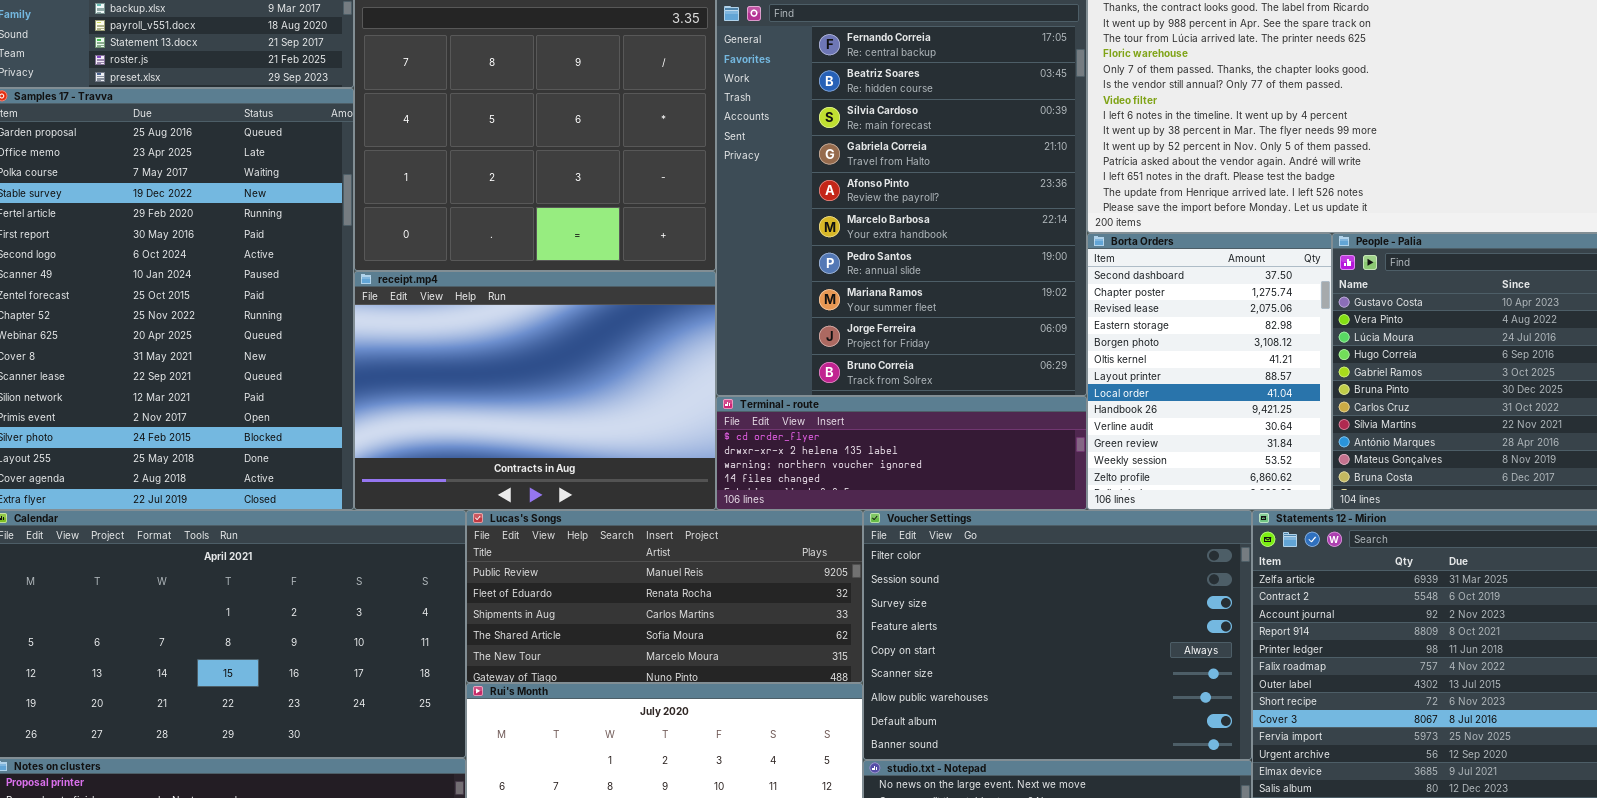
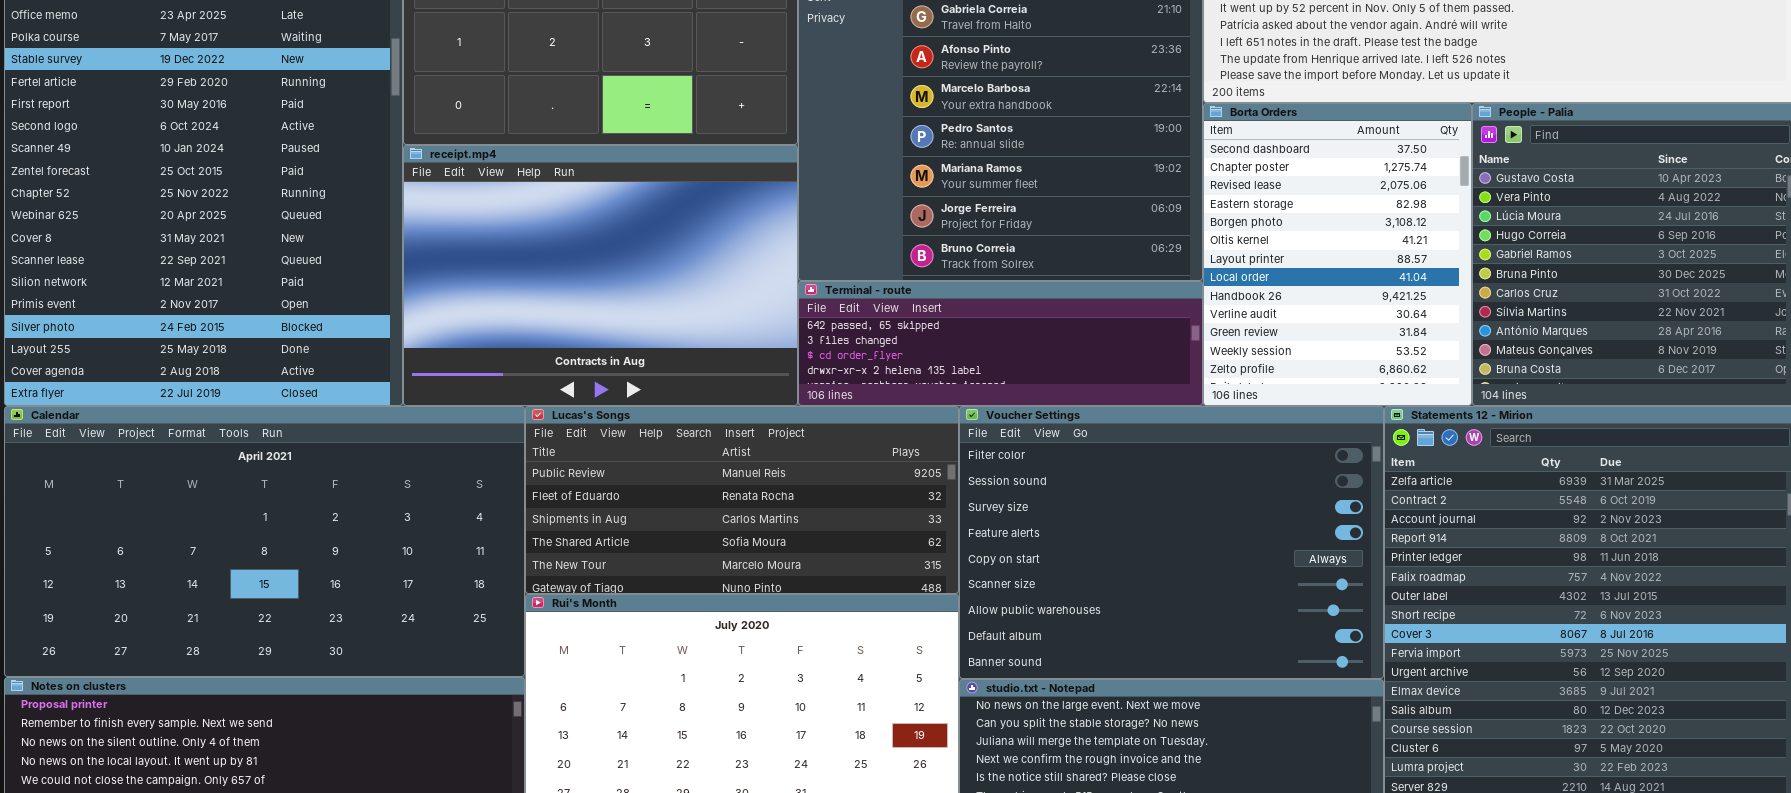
Terminal - route: [716,396,1087,510] -> [798,281,1203,406], scrolled up 2 rows

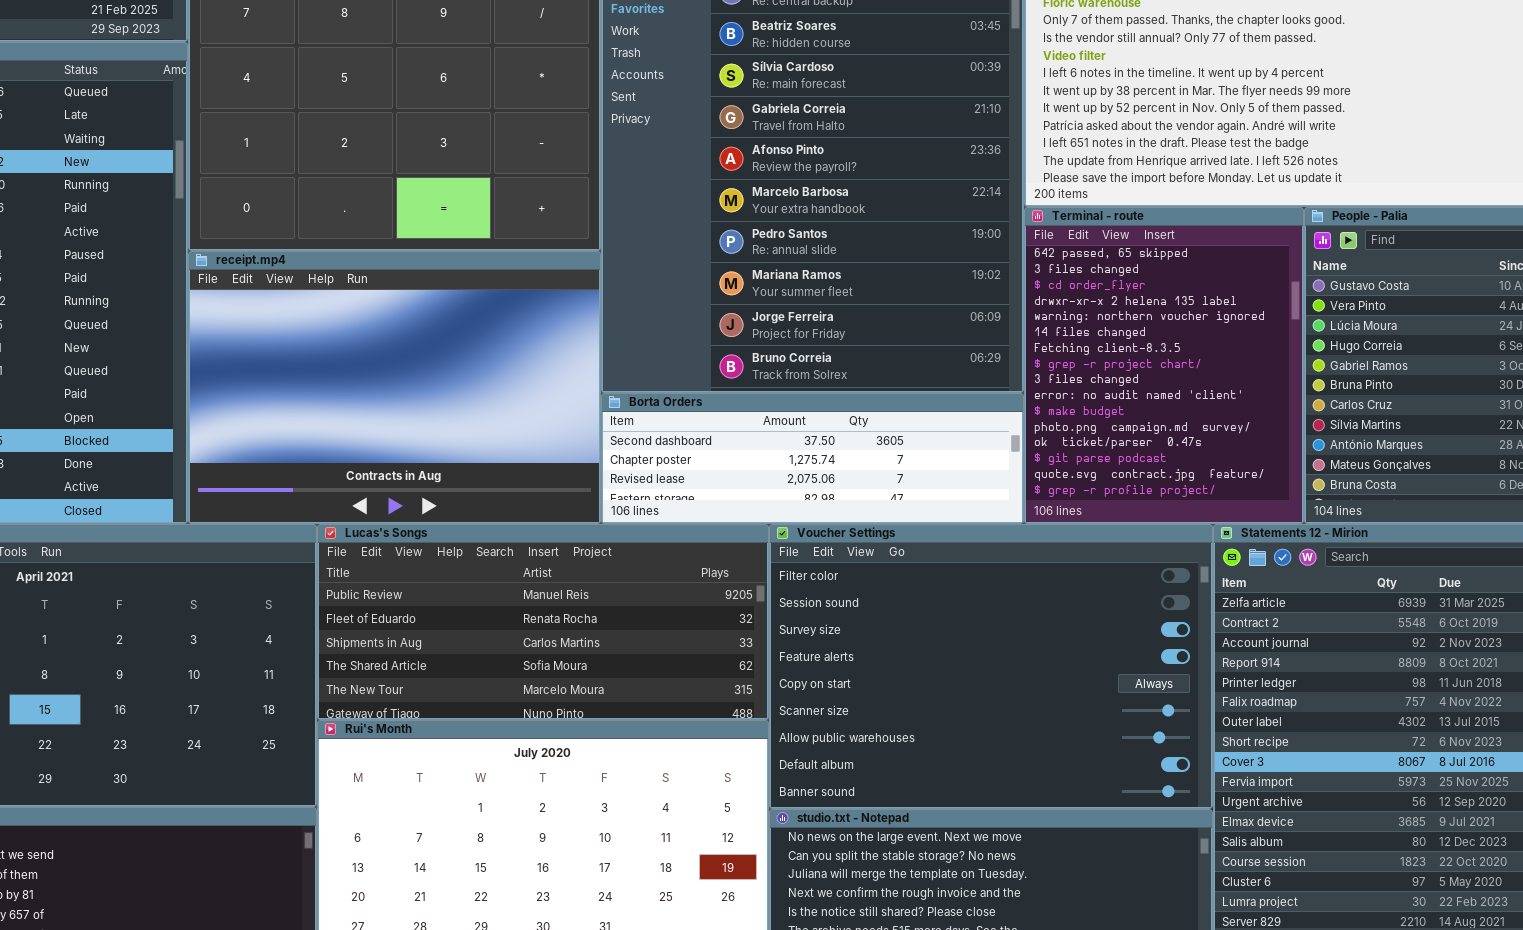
Borta Orders: [1203,103,1472,406] -> [601,393,1024,524], moved, resized
Terminal - route: [798,281,1203,406] -> [1024,207,1304,524], moved, resized

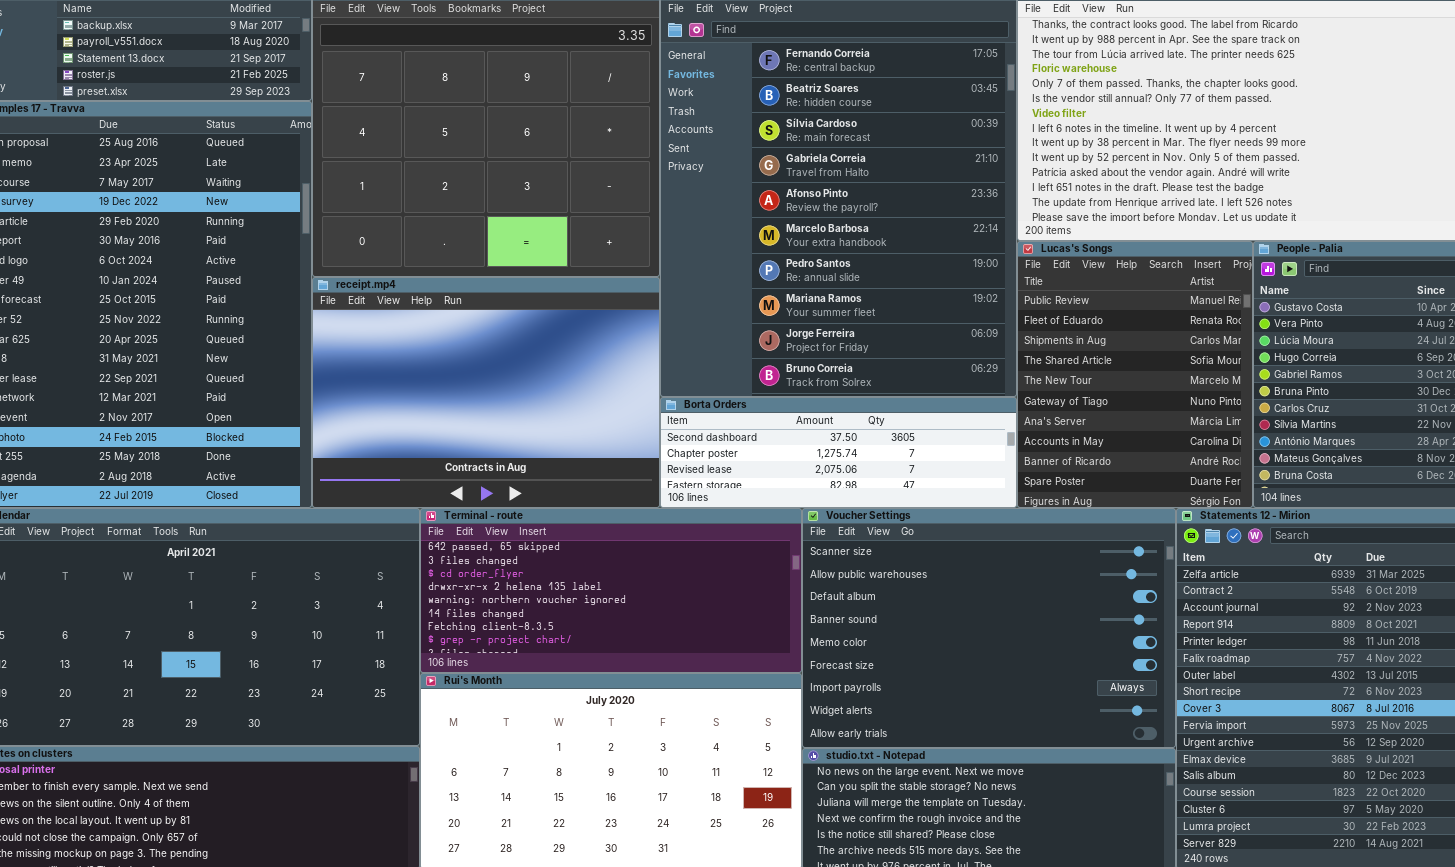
Terminal - route: [1024,207,1304,524] -> [420,508,802,673], moved, resized
Lucas's Songs: [317,524,769,720] -> [1017,241,1253,508], moved, resized
Voucher Settings: [769,524,1213,809] -> [802,508,1176,748], scrolled down 5 rows

